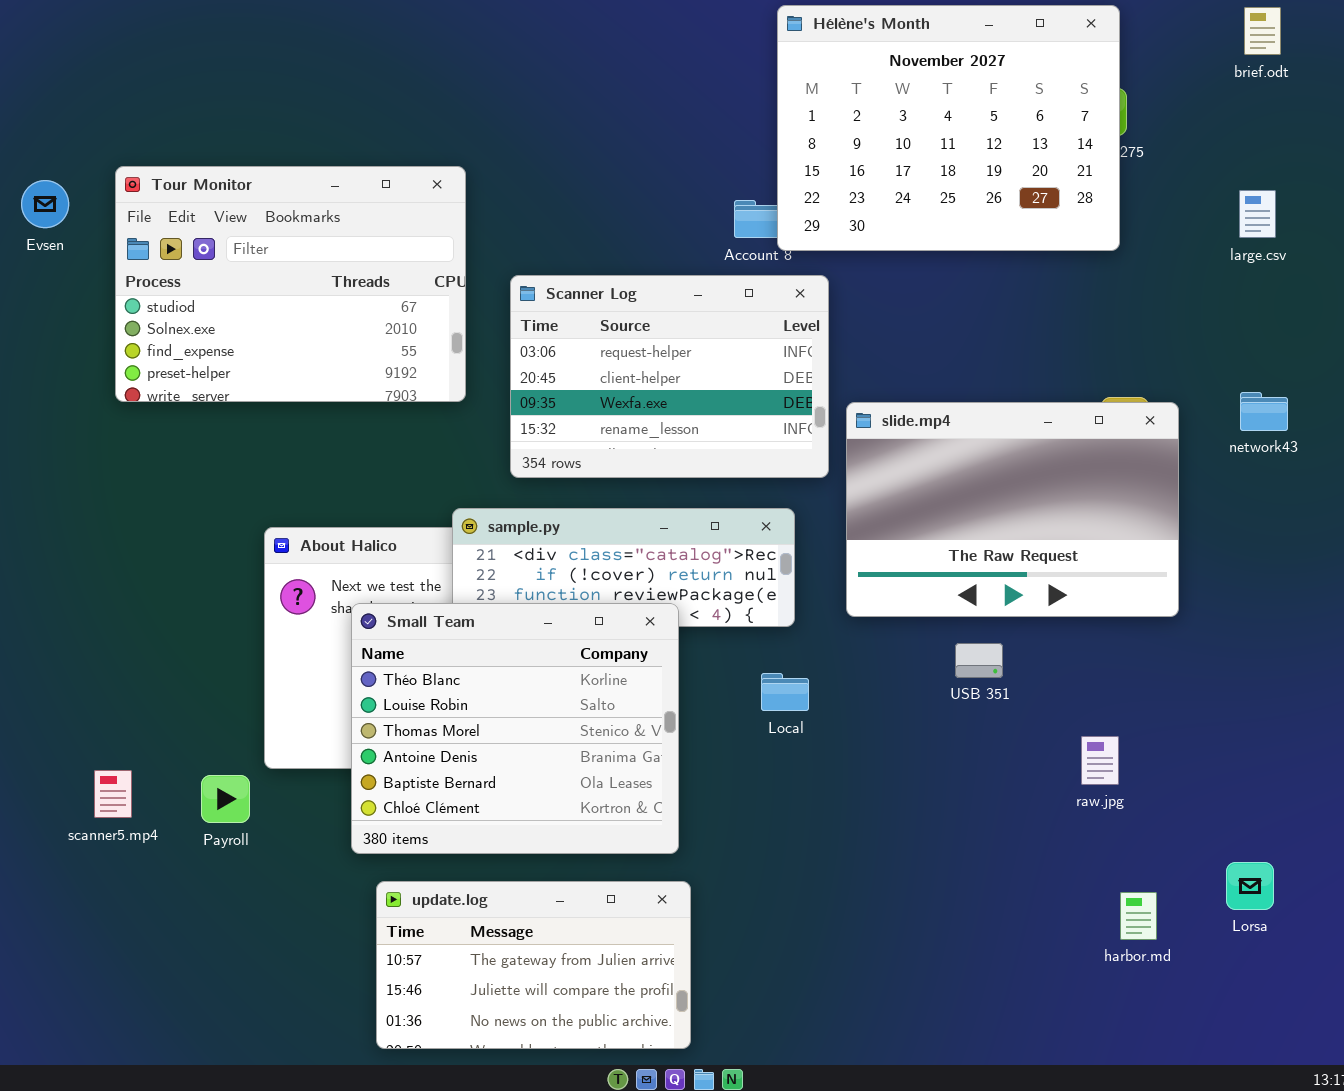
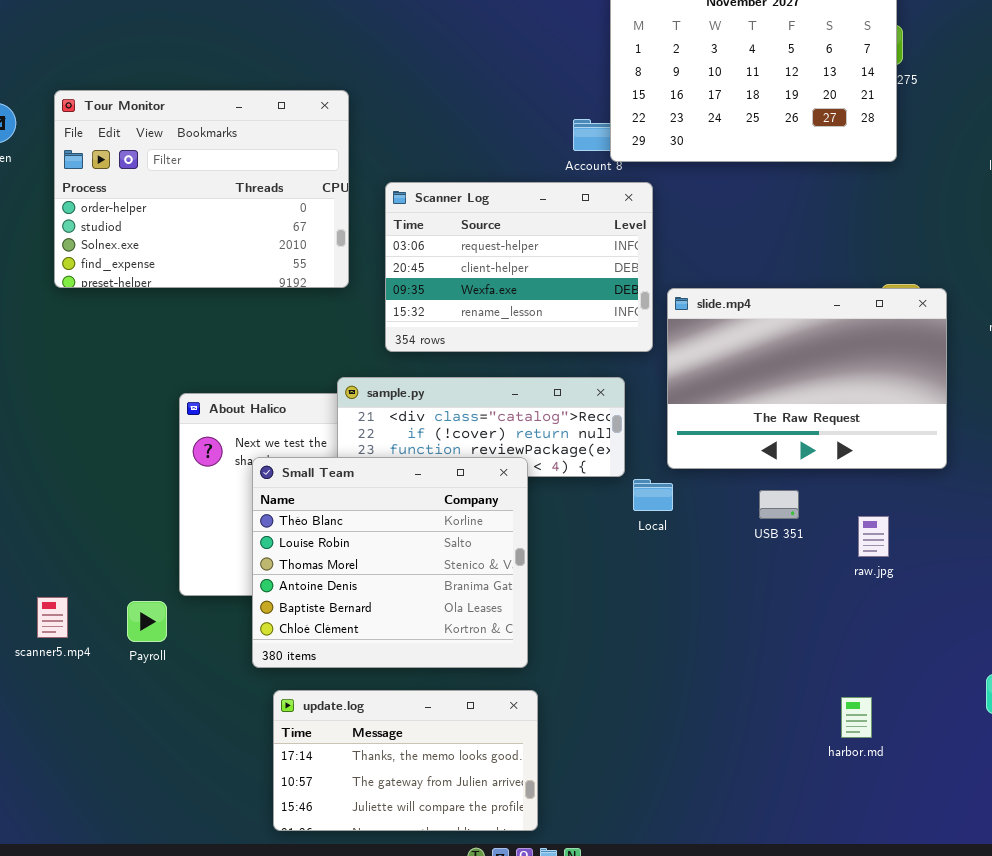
Tour Monitor: [115,166,466,402] -> [54,90,349,288], scrolled up 1 row
Local: [761,673,809,711] -> [633,479,673,511], moved
raw.jpg: [1081,736,1119,785] -> [858,516,889,557], moved
update.log: [376,881,691,1049] -> [273,690,538,831], scrolled up 1 row
harbor.md: [1120,892,1157,940] -> [841,697,872,738], moved

